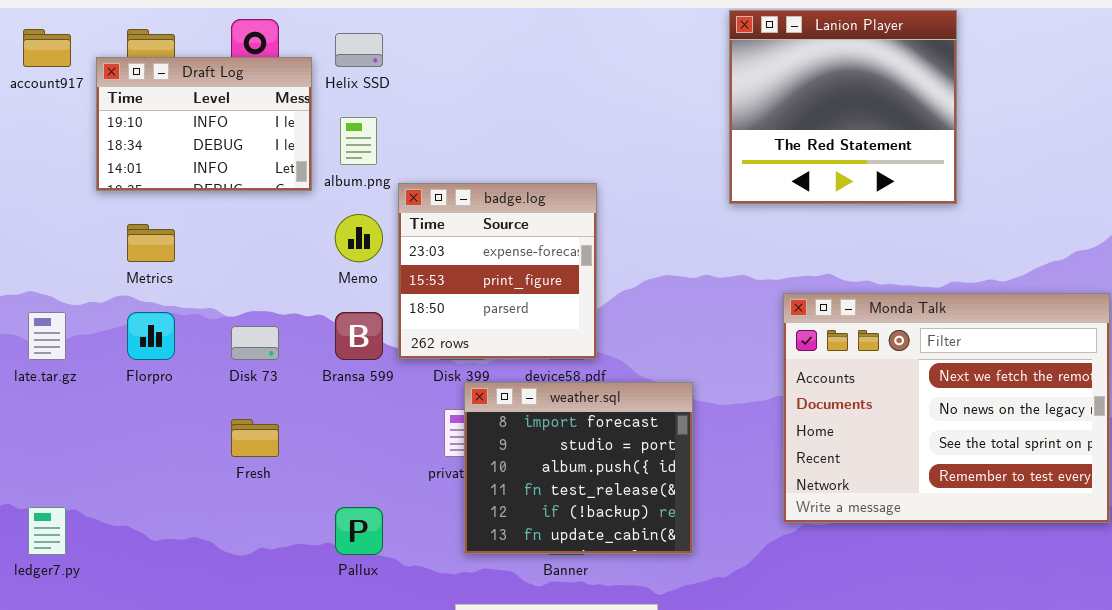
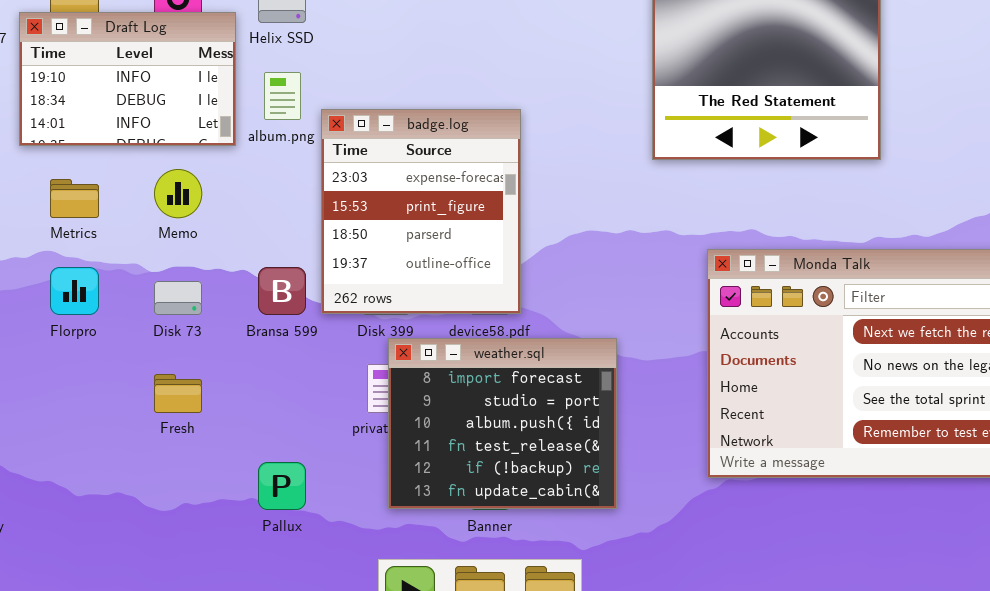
badge.log: [398,183,597,359] -> [321,109,521,314], resized
Memo: [335,214,383,262] -> [154,169,202,218], moved

